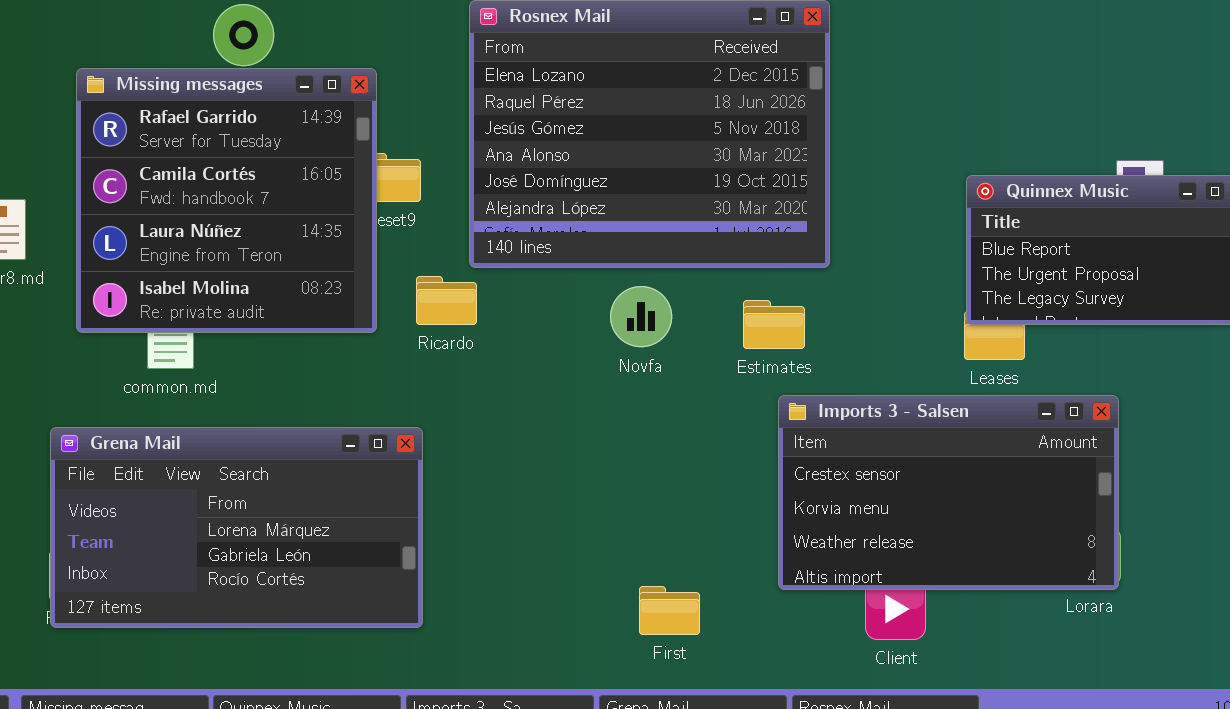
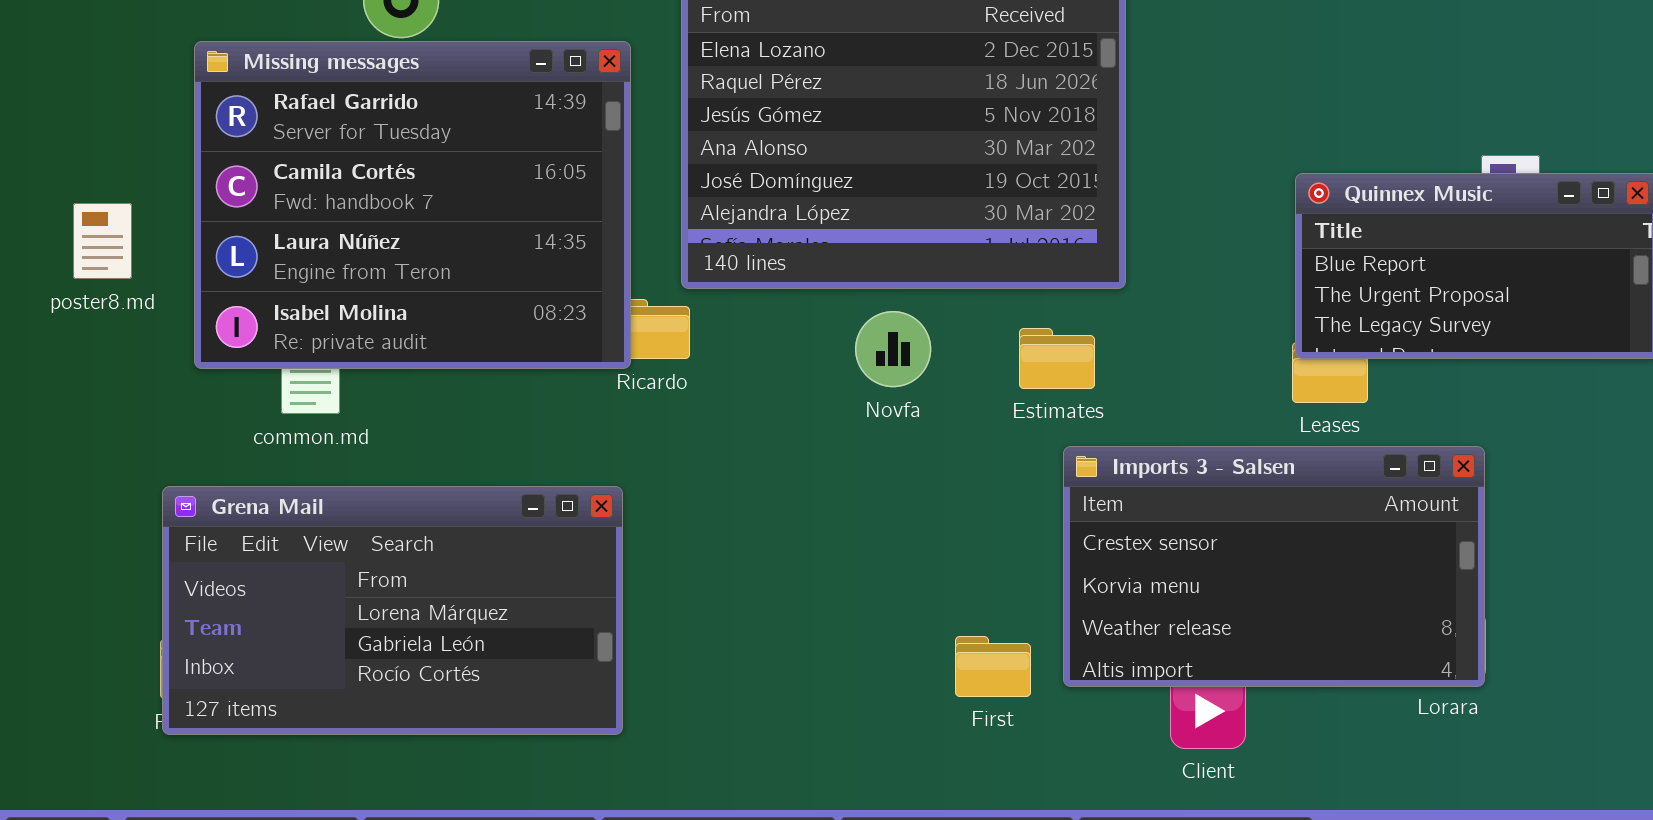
Missing messages: [76,68,377,333] -> [194,41,631,369], resized
First: [639,586,700,635] -> [955,636,1031,697], moved

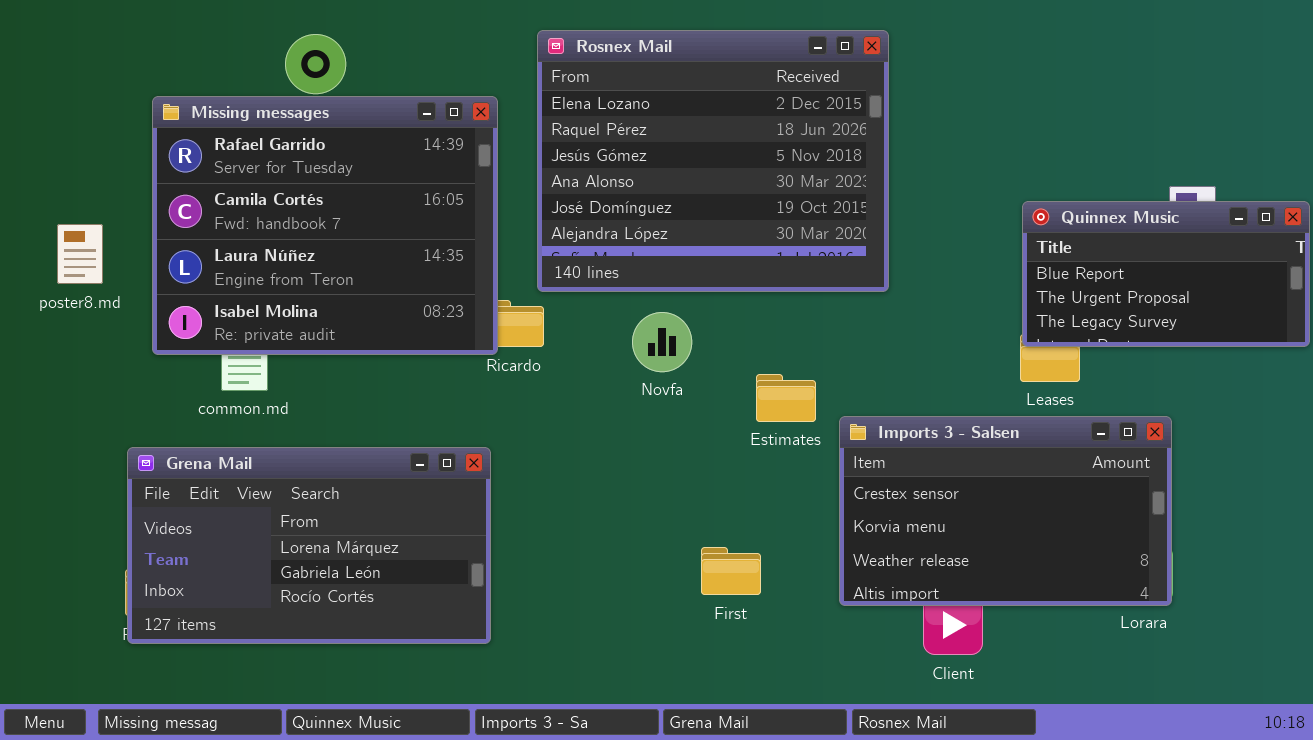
Novfa: [855,311,931,387] -> [632,312,692,372], moved
Estimates: [1019,328,1095,389] -> [756,374,816,422], moved
First: [955,636,1031,697] -> [701,547,761,595], moved

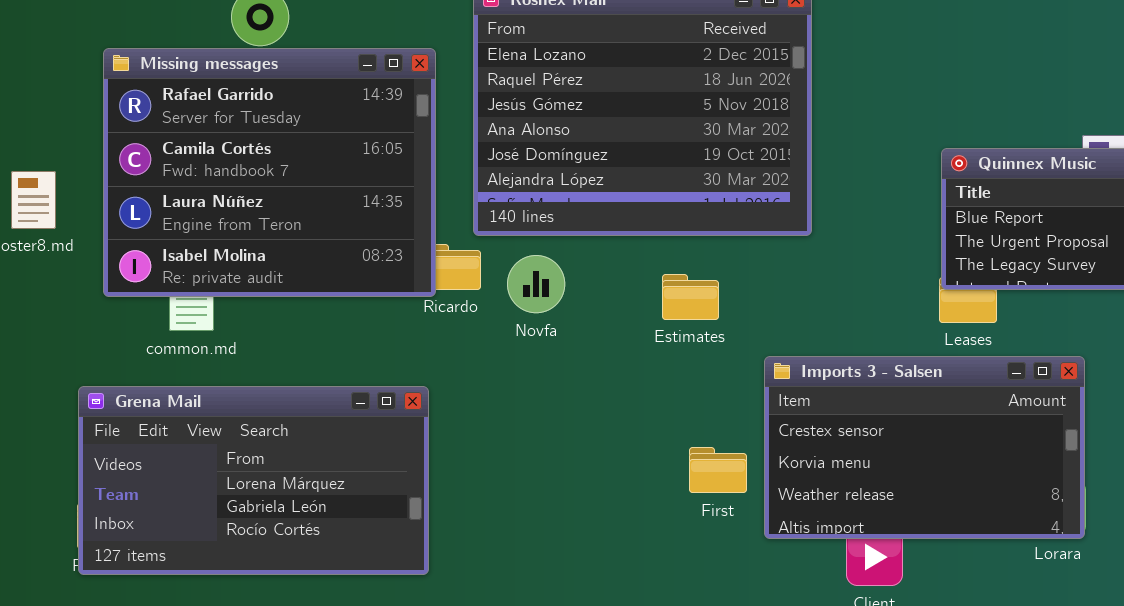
Novfa: [632,312,692,372] -> [507,255,565,313], moved
Estimates: [756,374,816,422] -> [662,274,719,320], moved
First: [701,547,761,595] -> [689,447,747,493], moved

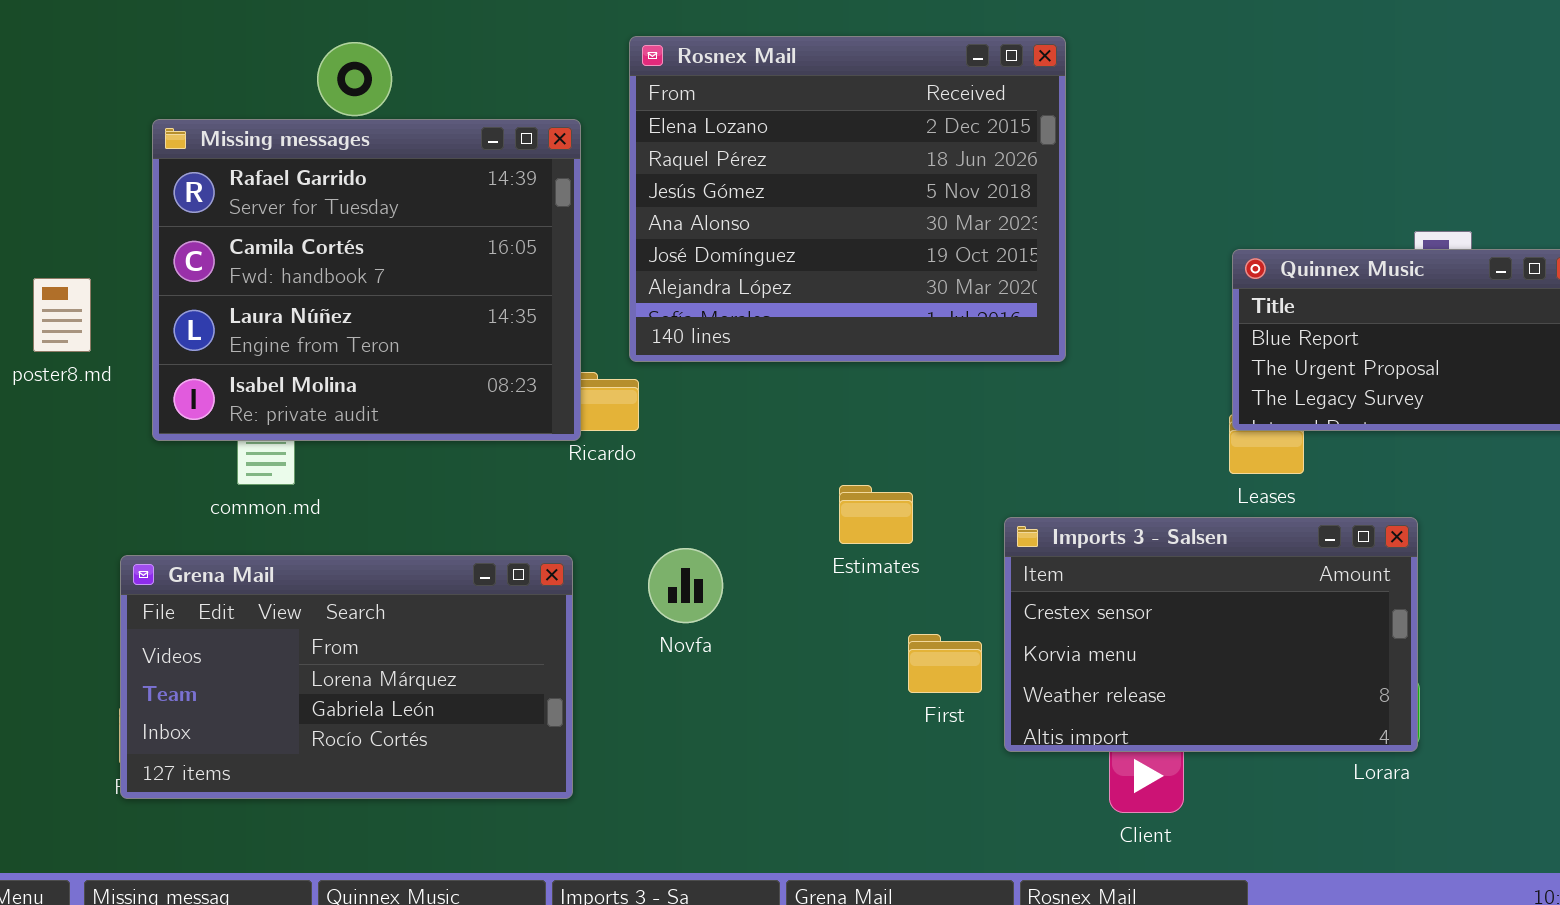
Novfa: [507,255,565,313] -> [648,548,723,623], moved
Estimates: [662,274,719,320] -> [839,485,913,544], moved

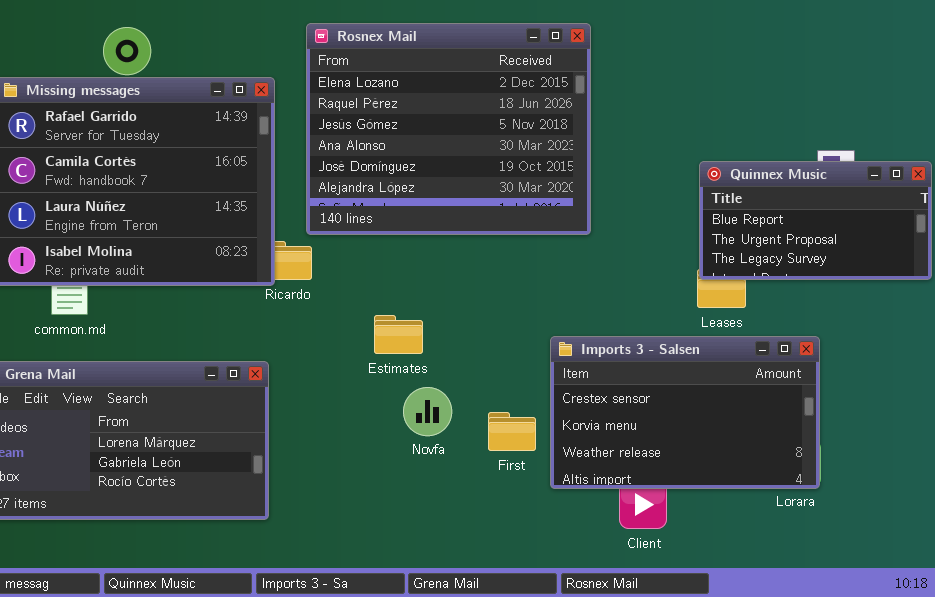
Estimates: [839,485,913,544] -> [374,315,423,354], moved
Novfa: [648,548,723,623] -> [403,387,452,436], moved

